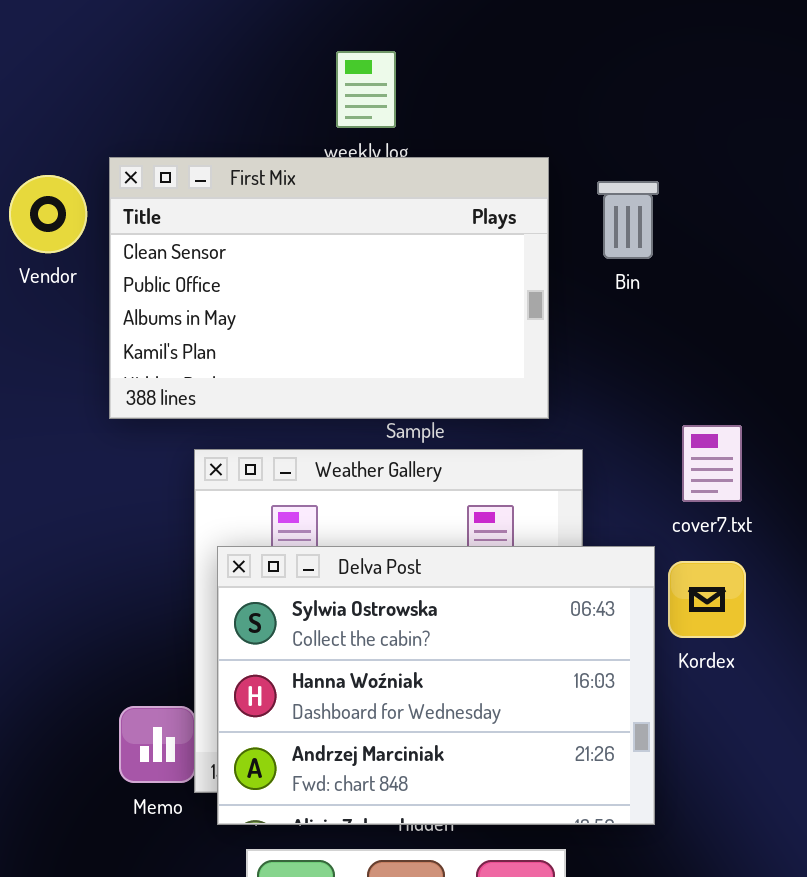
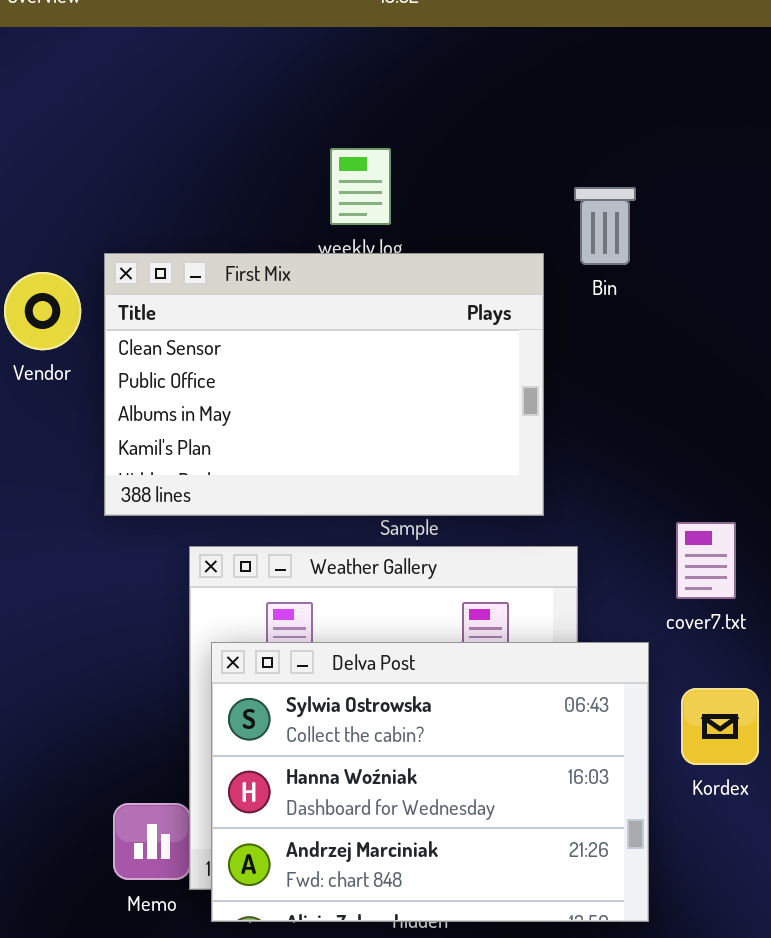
Bin: [597,181,659,259] -> [574,187,636,265], moved
Kordex: [668,561,746,638] -> [681,688,759,765], moved

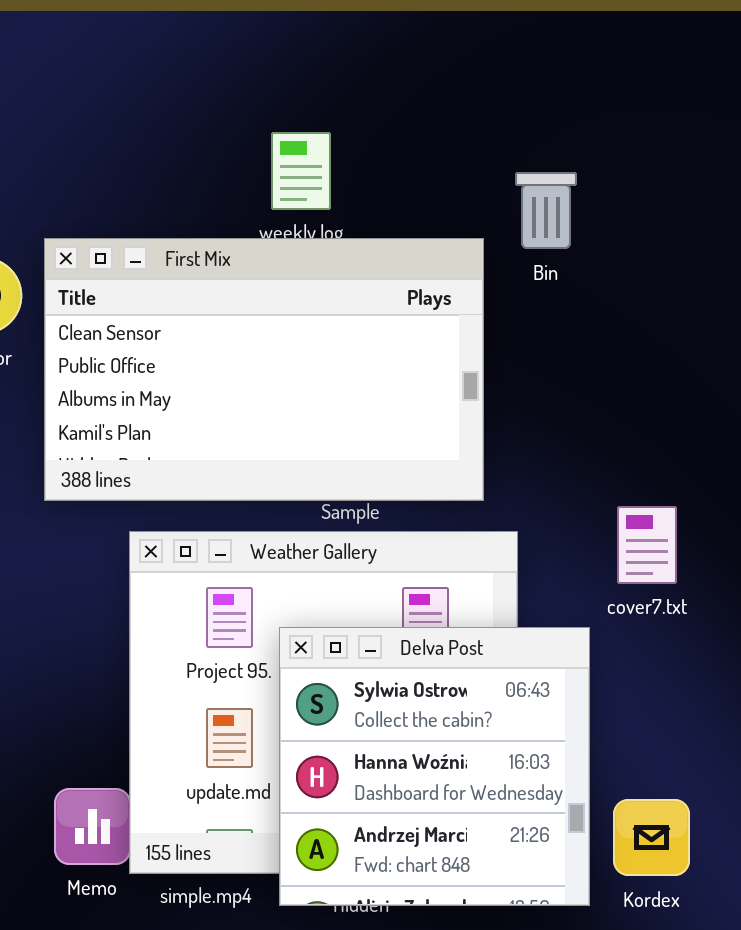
Delva Post: [211,642,649,922] -> [279,627,590,906], resized
Kordex: [681,688,759,765] -> [613,799,690,876], moved

